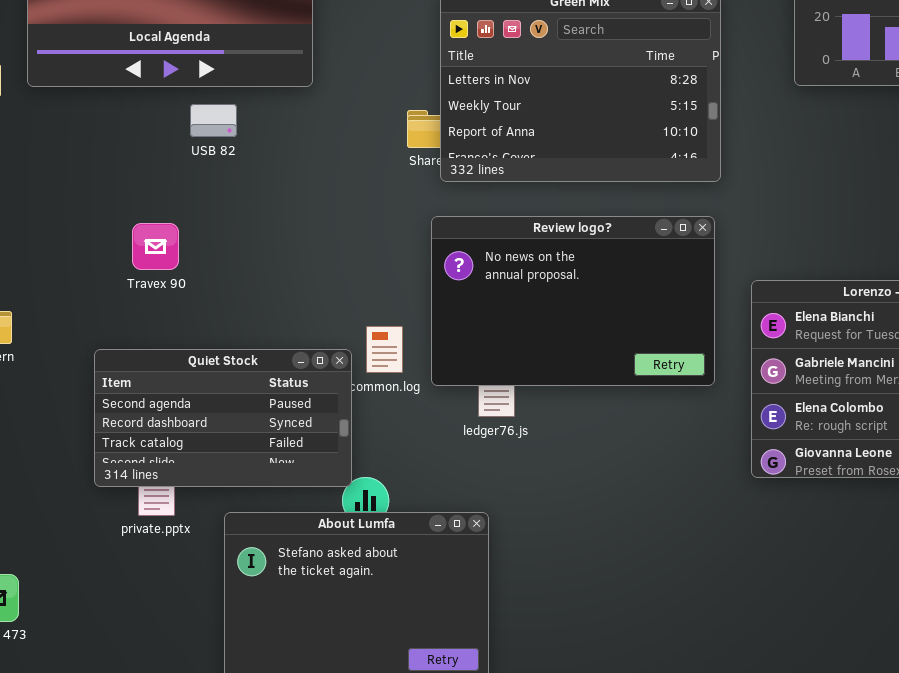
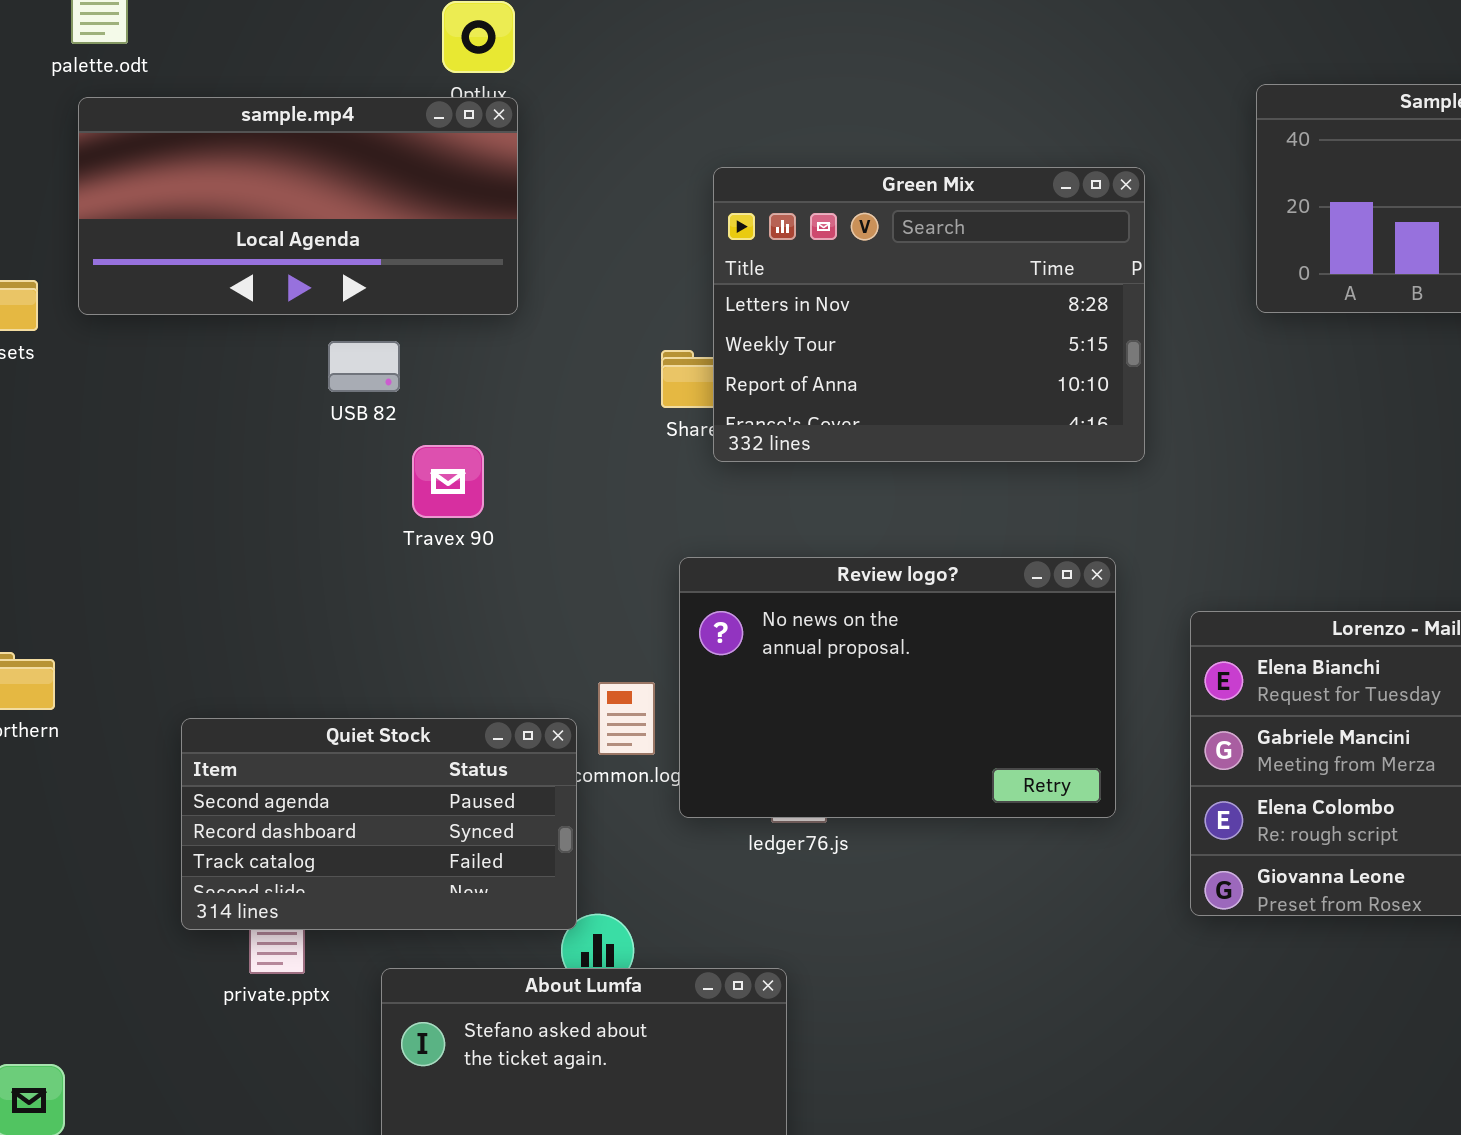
Review logo?: [431,216,715,386] -> [679,557,1116,818], moved
Travex 90: [132,223,179,270] -> [412,445,484,518], moved

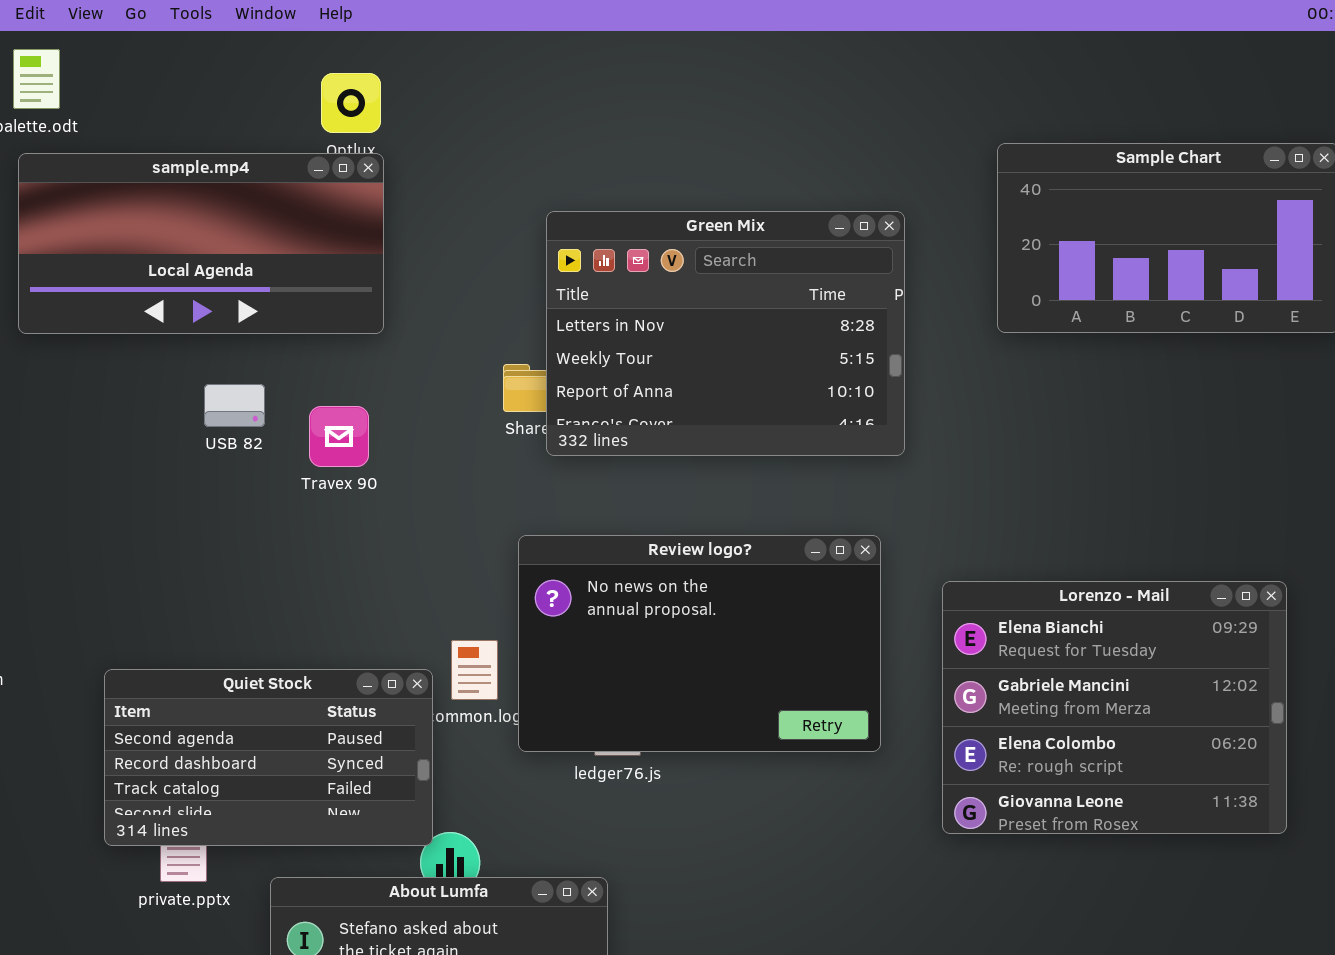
USB 82: [328,341,400,392] -> [204,384,265,427], moved
Travex 90: [412,445,484,518] -> [309,406,369,467], moved

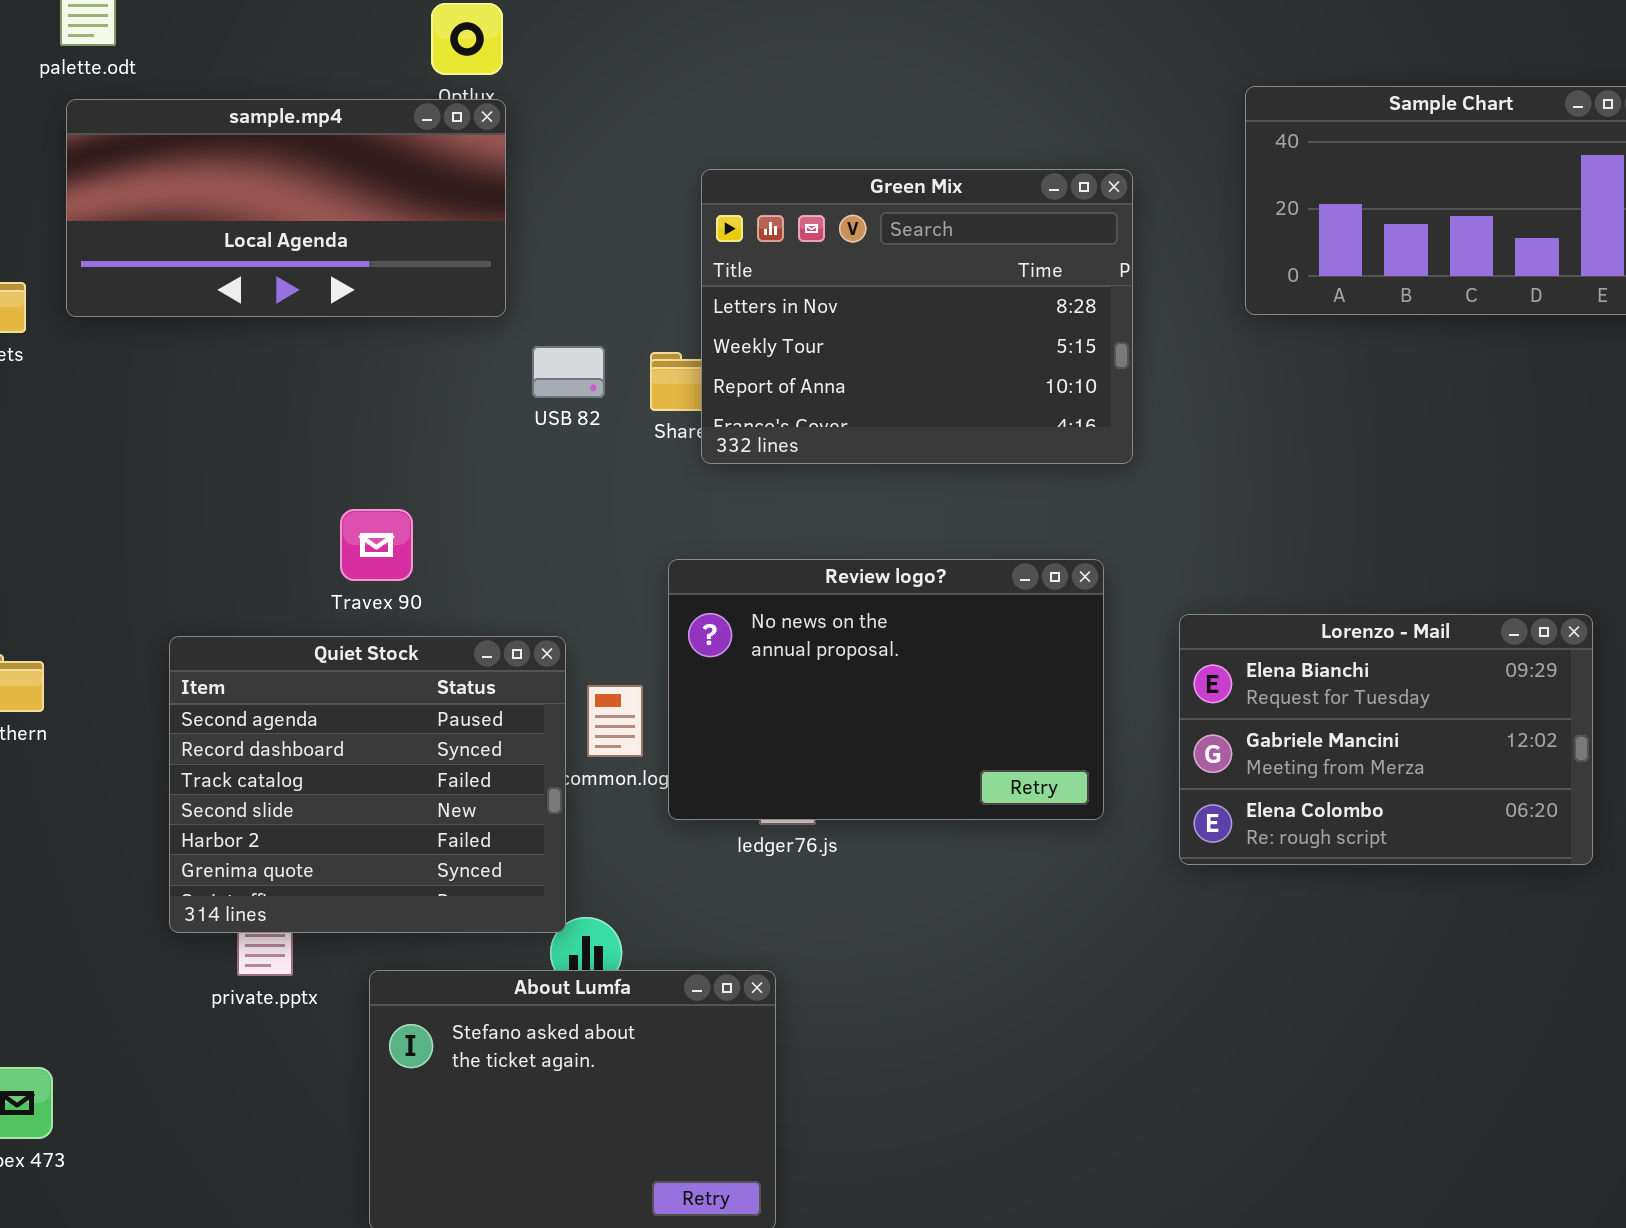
USB 82: [204,384,265,427] -> [532,346,605,398], moved
Travex 90: [309,406,369,467] -> [340,509,413,581], moved
Lorenzo - Mail: [942,581,1287,834] -> [1179,614,1593,865], resized
Quiet Stock: [104,669,433,846] -> [169,636,566,933], resized

